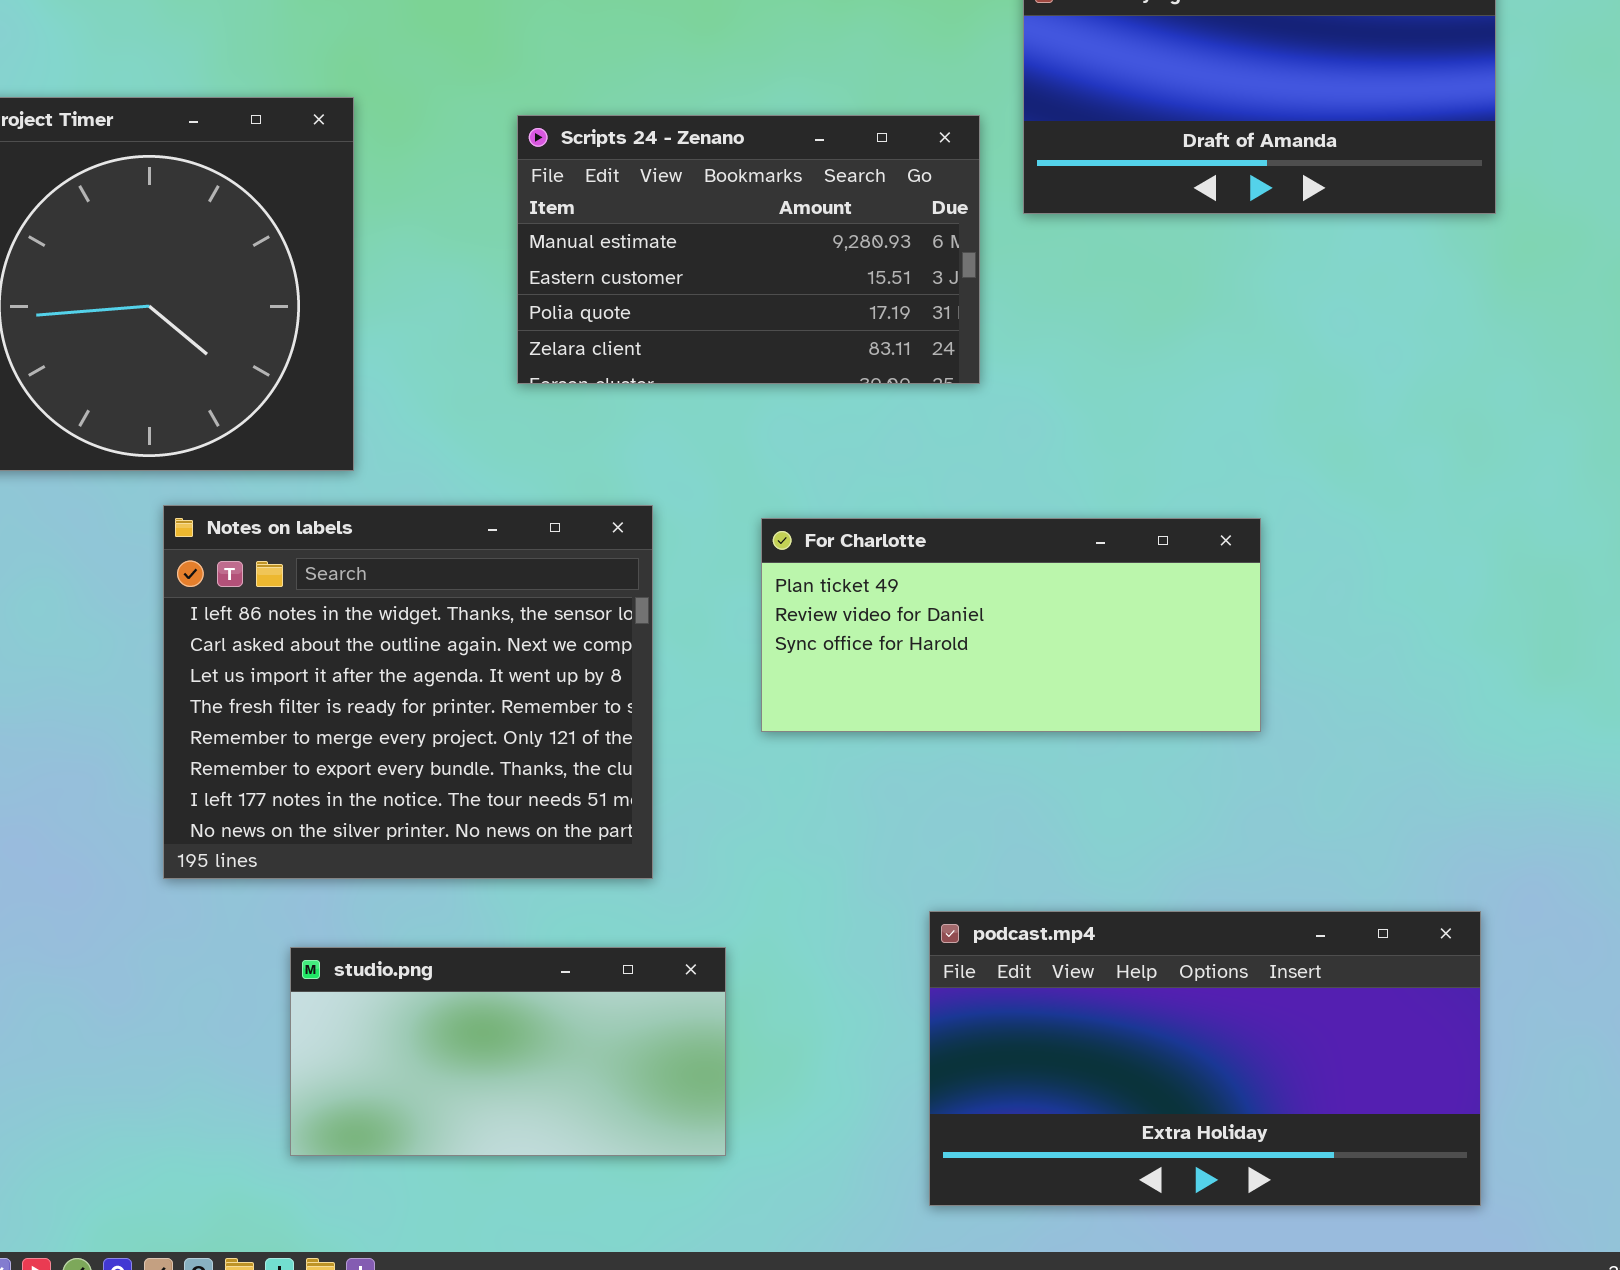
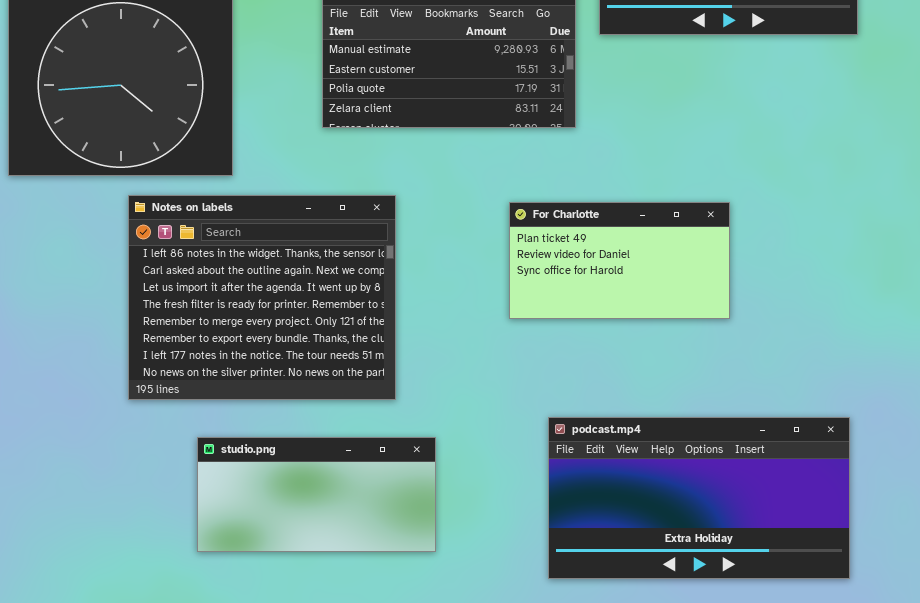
For Charlotte: [761,518,1261,732] -> [509,202,730,319], resized

